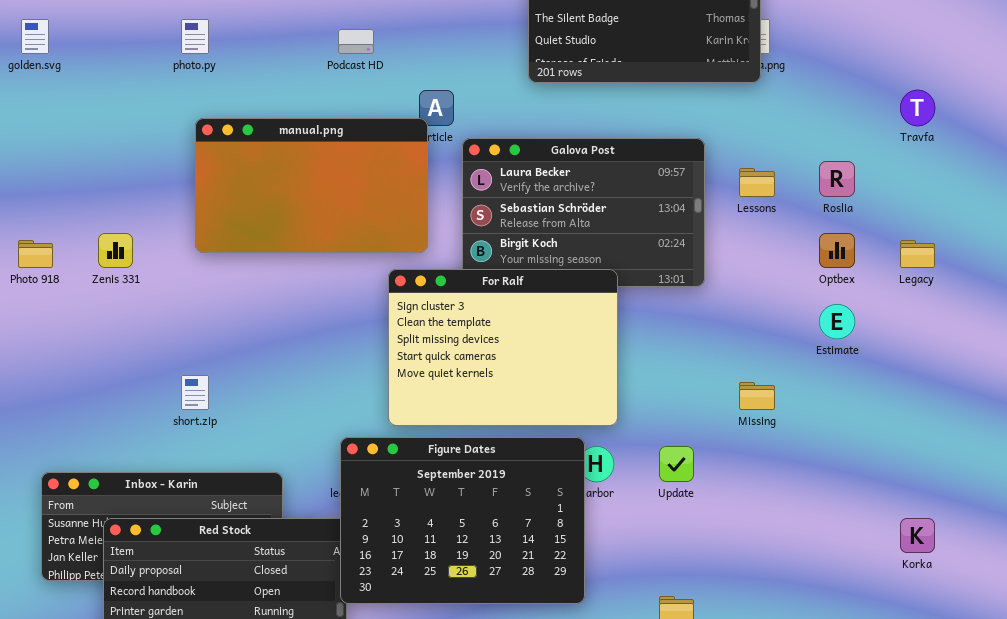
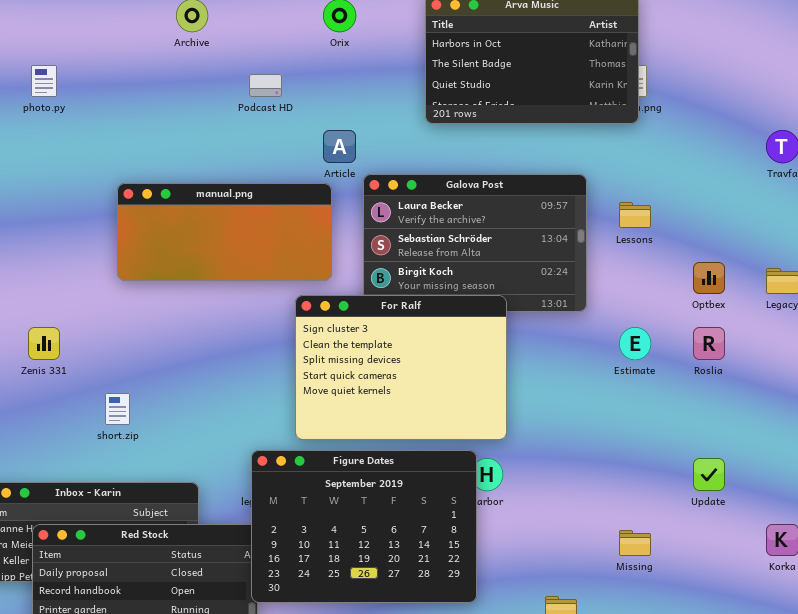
photo.py: [181,19,209,54] -> [31,65,57,97], moved
manual.png: [195,118,428,253] -> [117,183,332,281], resized
Roslia: [819,161,855,197] -> [693,327,725,360], moved
Zenis 331: [98,233,133,268] -> [28,327,60,360], moved
Estimate: [819,304,855,339] -> [619,327,651,360], moved
Missing: [739,382,775,410] -> [619,530,651,556], moved
Update: [659,446,694,482] -> [693,458,725,491], moved

